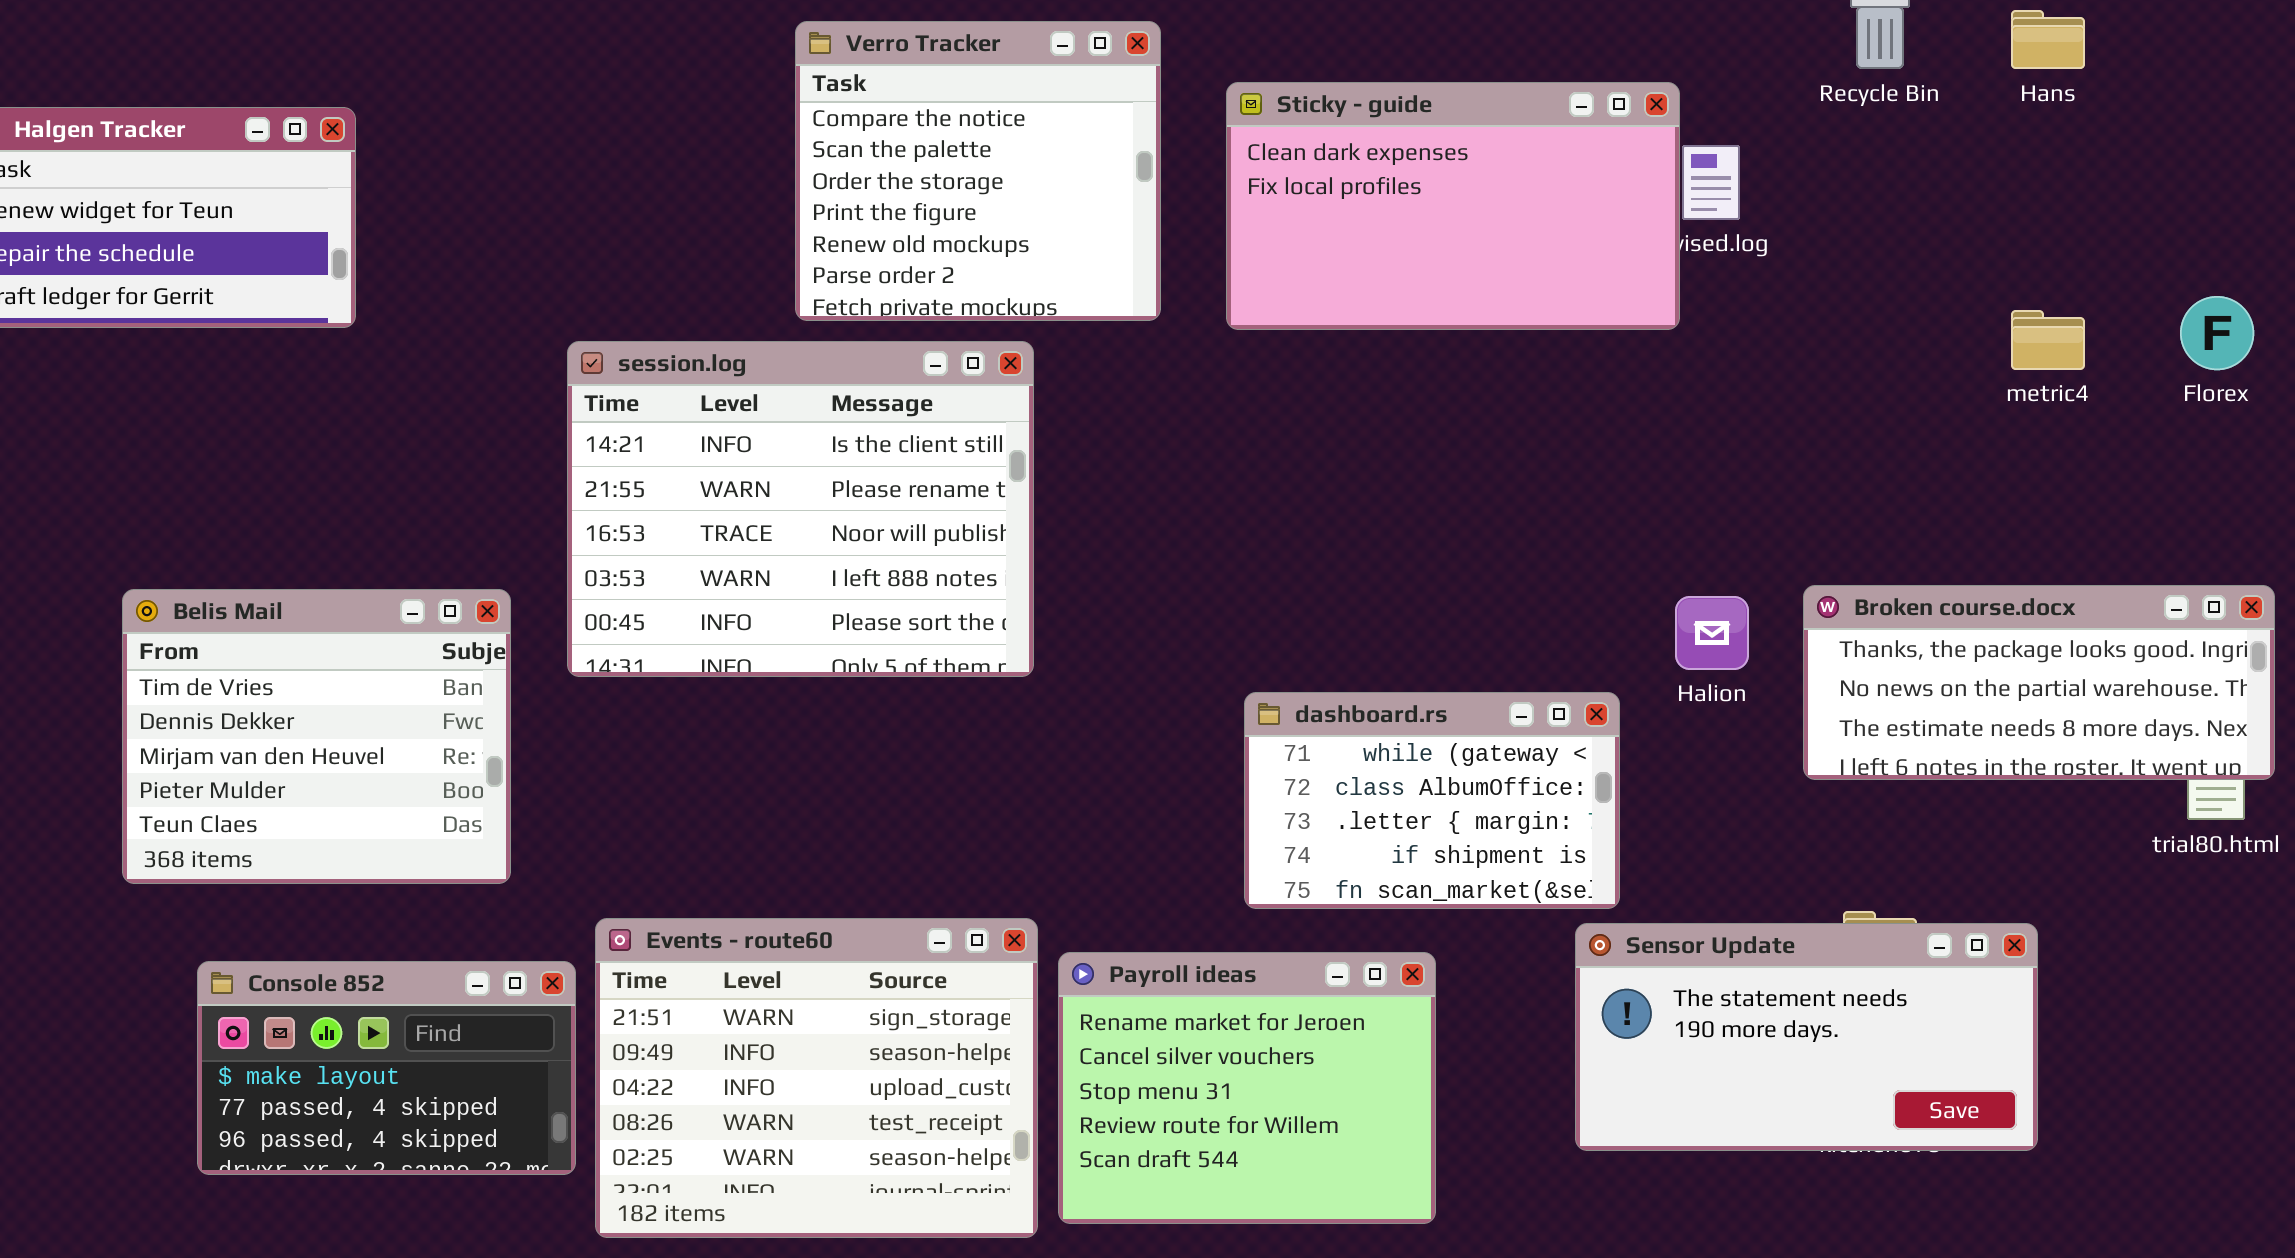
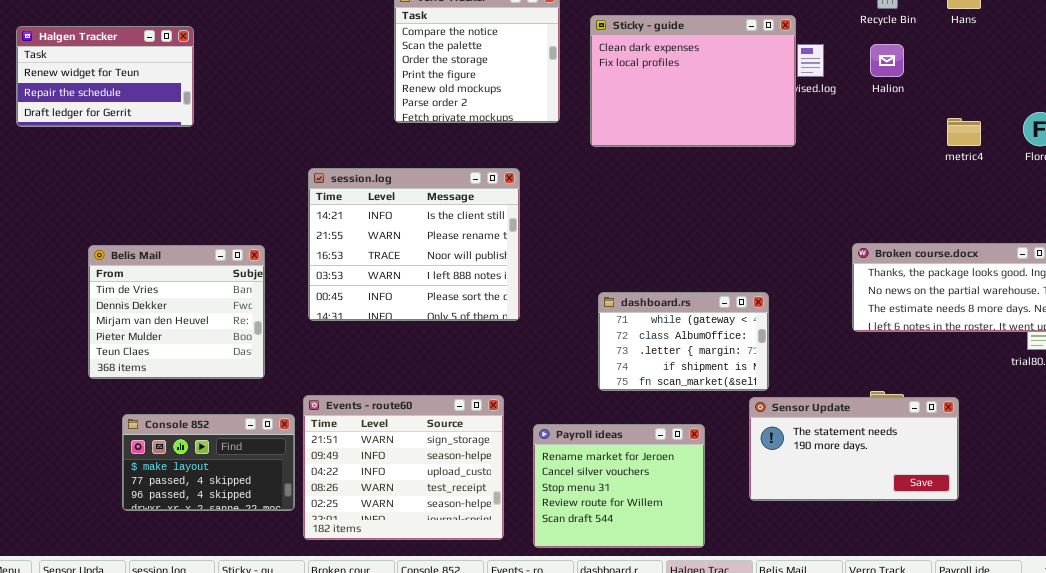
Sticky - guide: [1226,82,1680,330] -> [590,15,796,147], resized
session.log: [567,341,1034,677] -> [308,168,520,321], moved
Halion: [1675,596,1749,670] -> [870,44,904,77], moved
Payroll ideas: [1058,952,1436,1224] -> [533,424,705,548], moved

